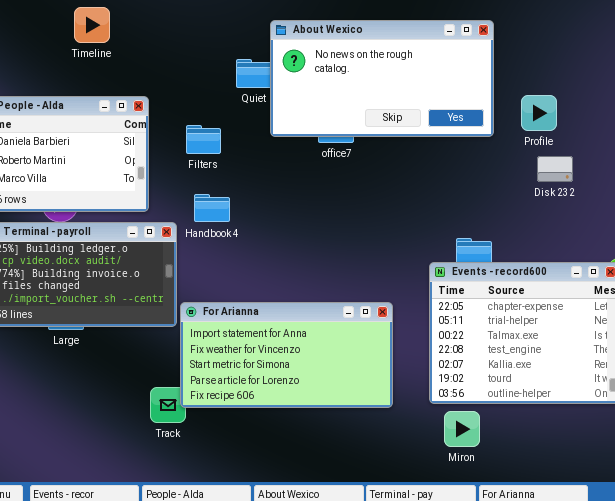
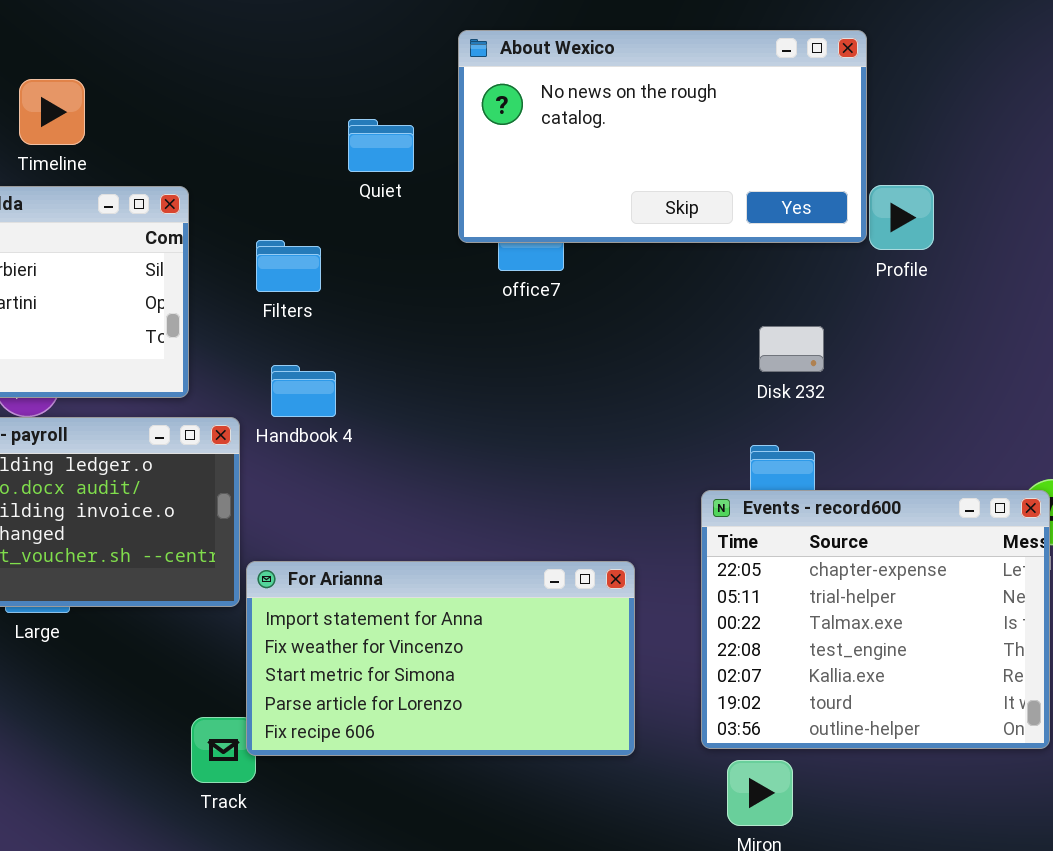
Timeline: [74,7,110,43] -> [19,79,85,145], moved
About Wexico: [270,20,494,137] -> [458,30,867,243], moved
Disk 232: [537,156,573,182] -> [759,326,824,372], moved

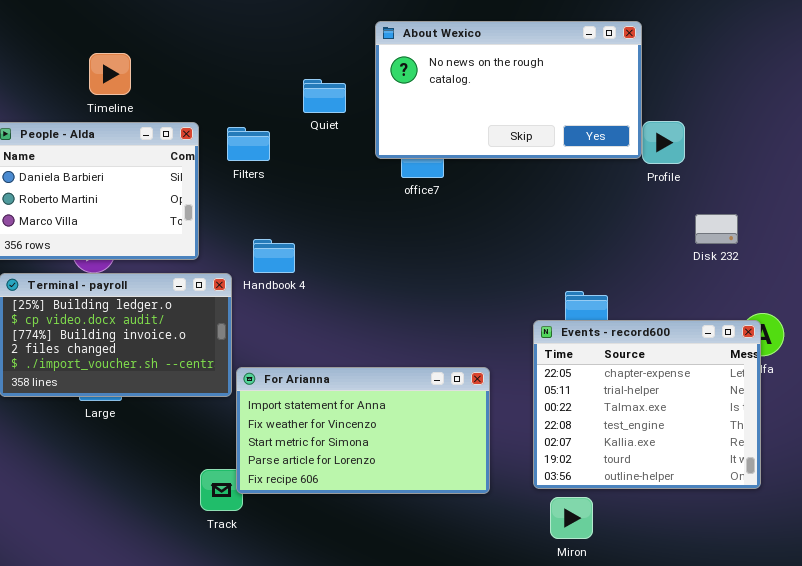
Filters: [256,240,321,292] -> [227,127,270,161], moved
Disk 232: [759,326,824,372] -> [695,214,738,244], moved

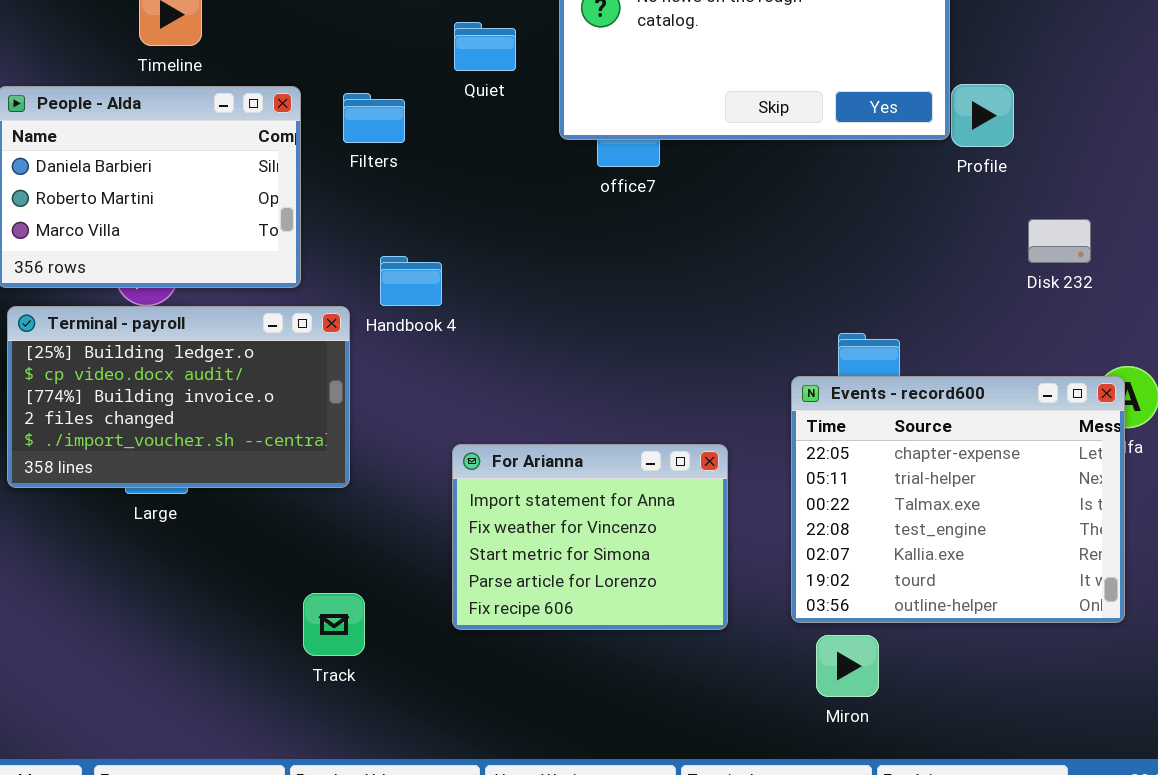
For Arianna: [236,367,490,494] -> [452,444,728,630], resized

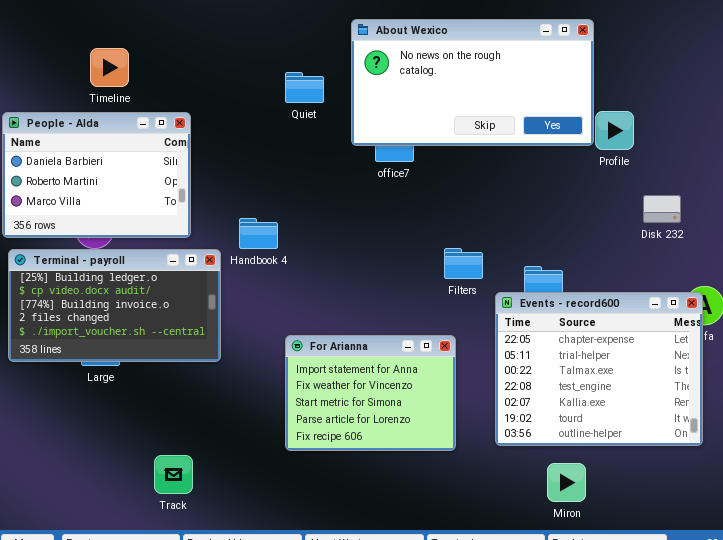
Filters: [343,93,405,143] -> [444,248,483,279], moved
Track: [303,593,365,656] -> [154,455,193,494], moved
Miron: [816,635,879,697] -> [547,463,586,502], moved

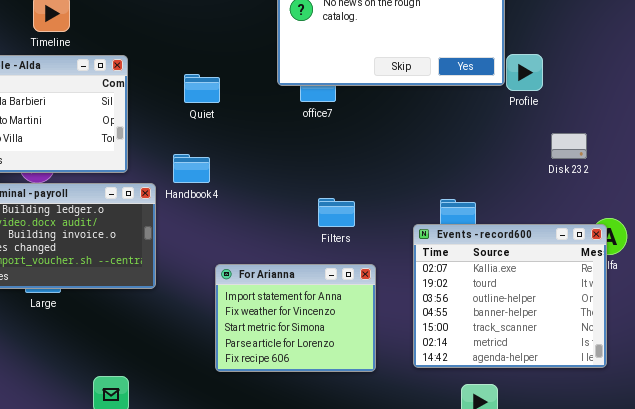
Quiet: [285,72,324,103] -> [184,74,220,103], moved
Filters: [444,248,483,279] -> [318,198,355,227], moved
Events - record600: [495,292,703,446] -> [413,224,607,368], scrolled down 4 rows

